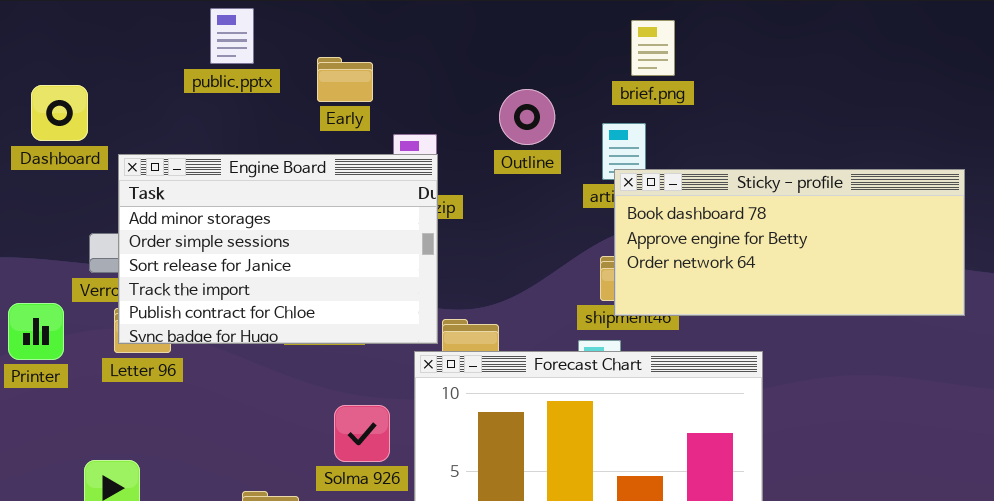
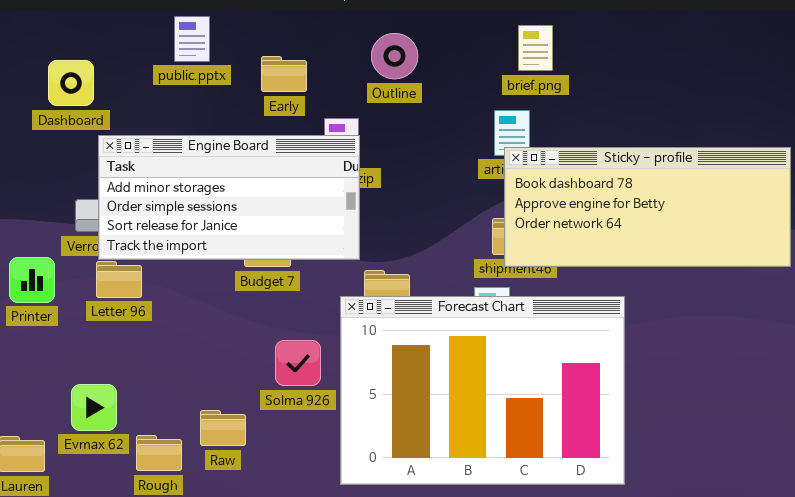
Dashboard: [31,85,88,141] -> [48,60,94,106], moved
Outline: [499,89,555,145] -> [371,33,418,79], moved
Engine Board: [118,154,438,344] -> [98,135,360,260], resized

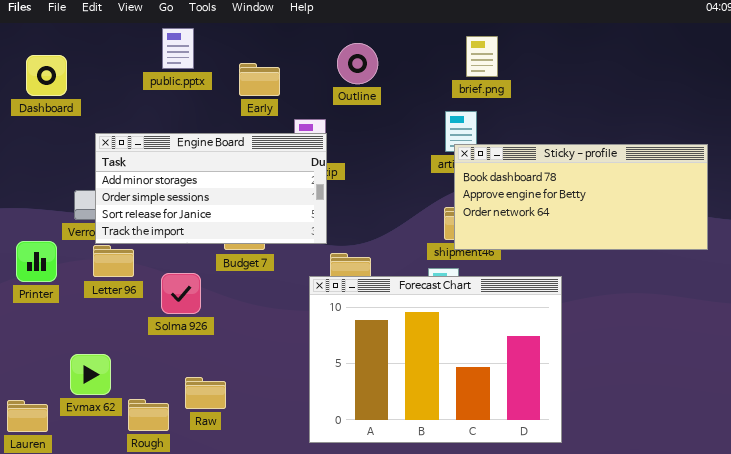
Dashboard: [48,60,94,106] -> [26,55,67,96], moved
Solma 926: [275,340,321,386] -> [161,273,201,314], moved

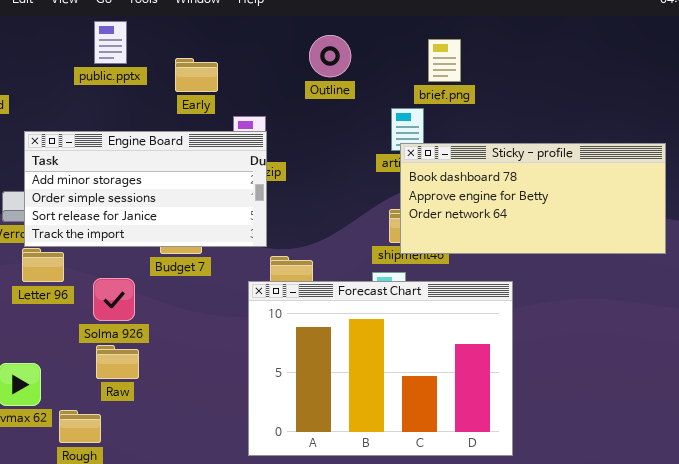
brief.png: [466,36,498,77] -> [428,39,461,82], moved
Outline: [337,43,378,84] -> [309,35,351,77], moved
Raw: [185,377,226,409] -> [96,345,139,379], moved

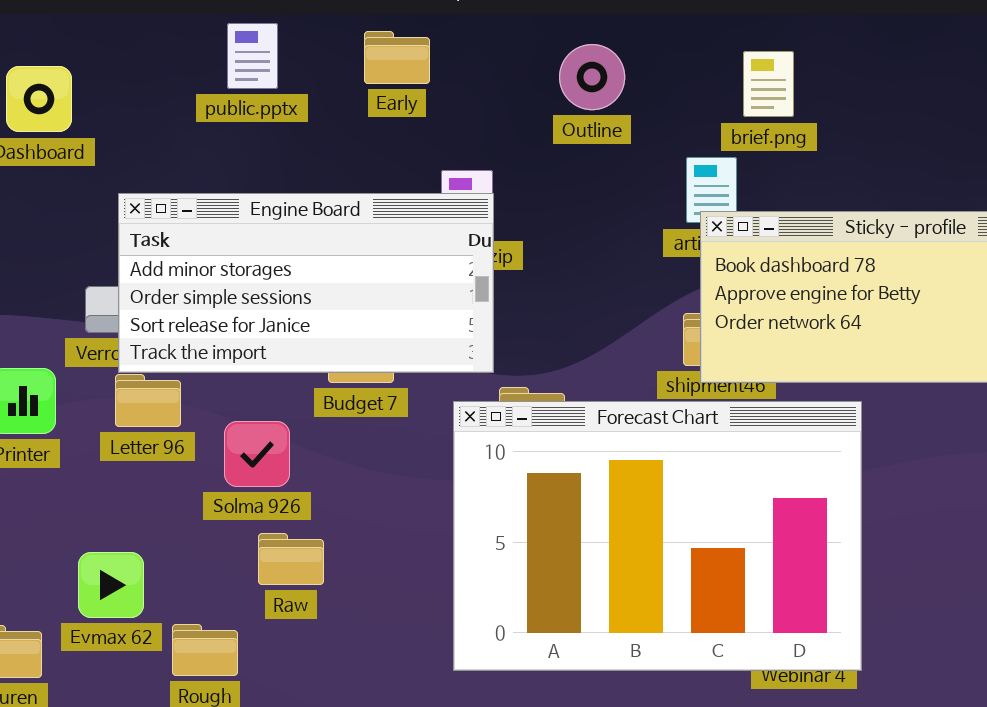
Early: [175,58,218,92] -> [364,31,430,84], moved
Forecast Chart: [248,281,513,456] -> [453,401,862,671], moved
Raw: [96,345,139,379] -> [258,533,324,585], moved

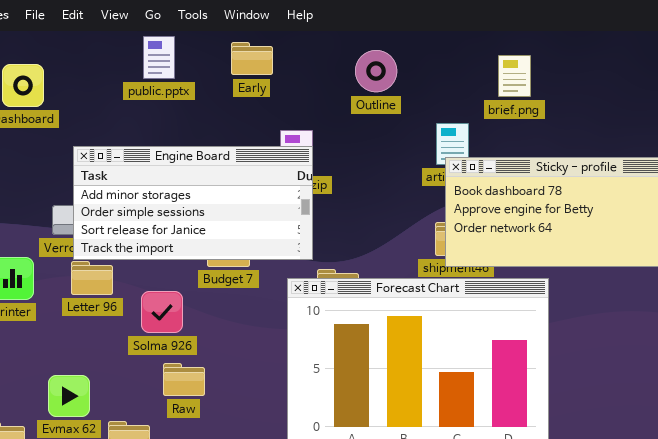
brief.png: [743,51,794,117] -> [498,55,531,97], moved

